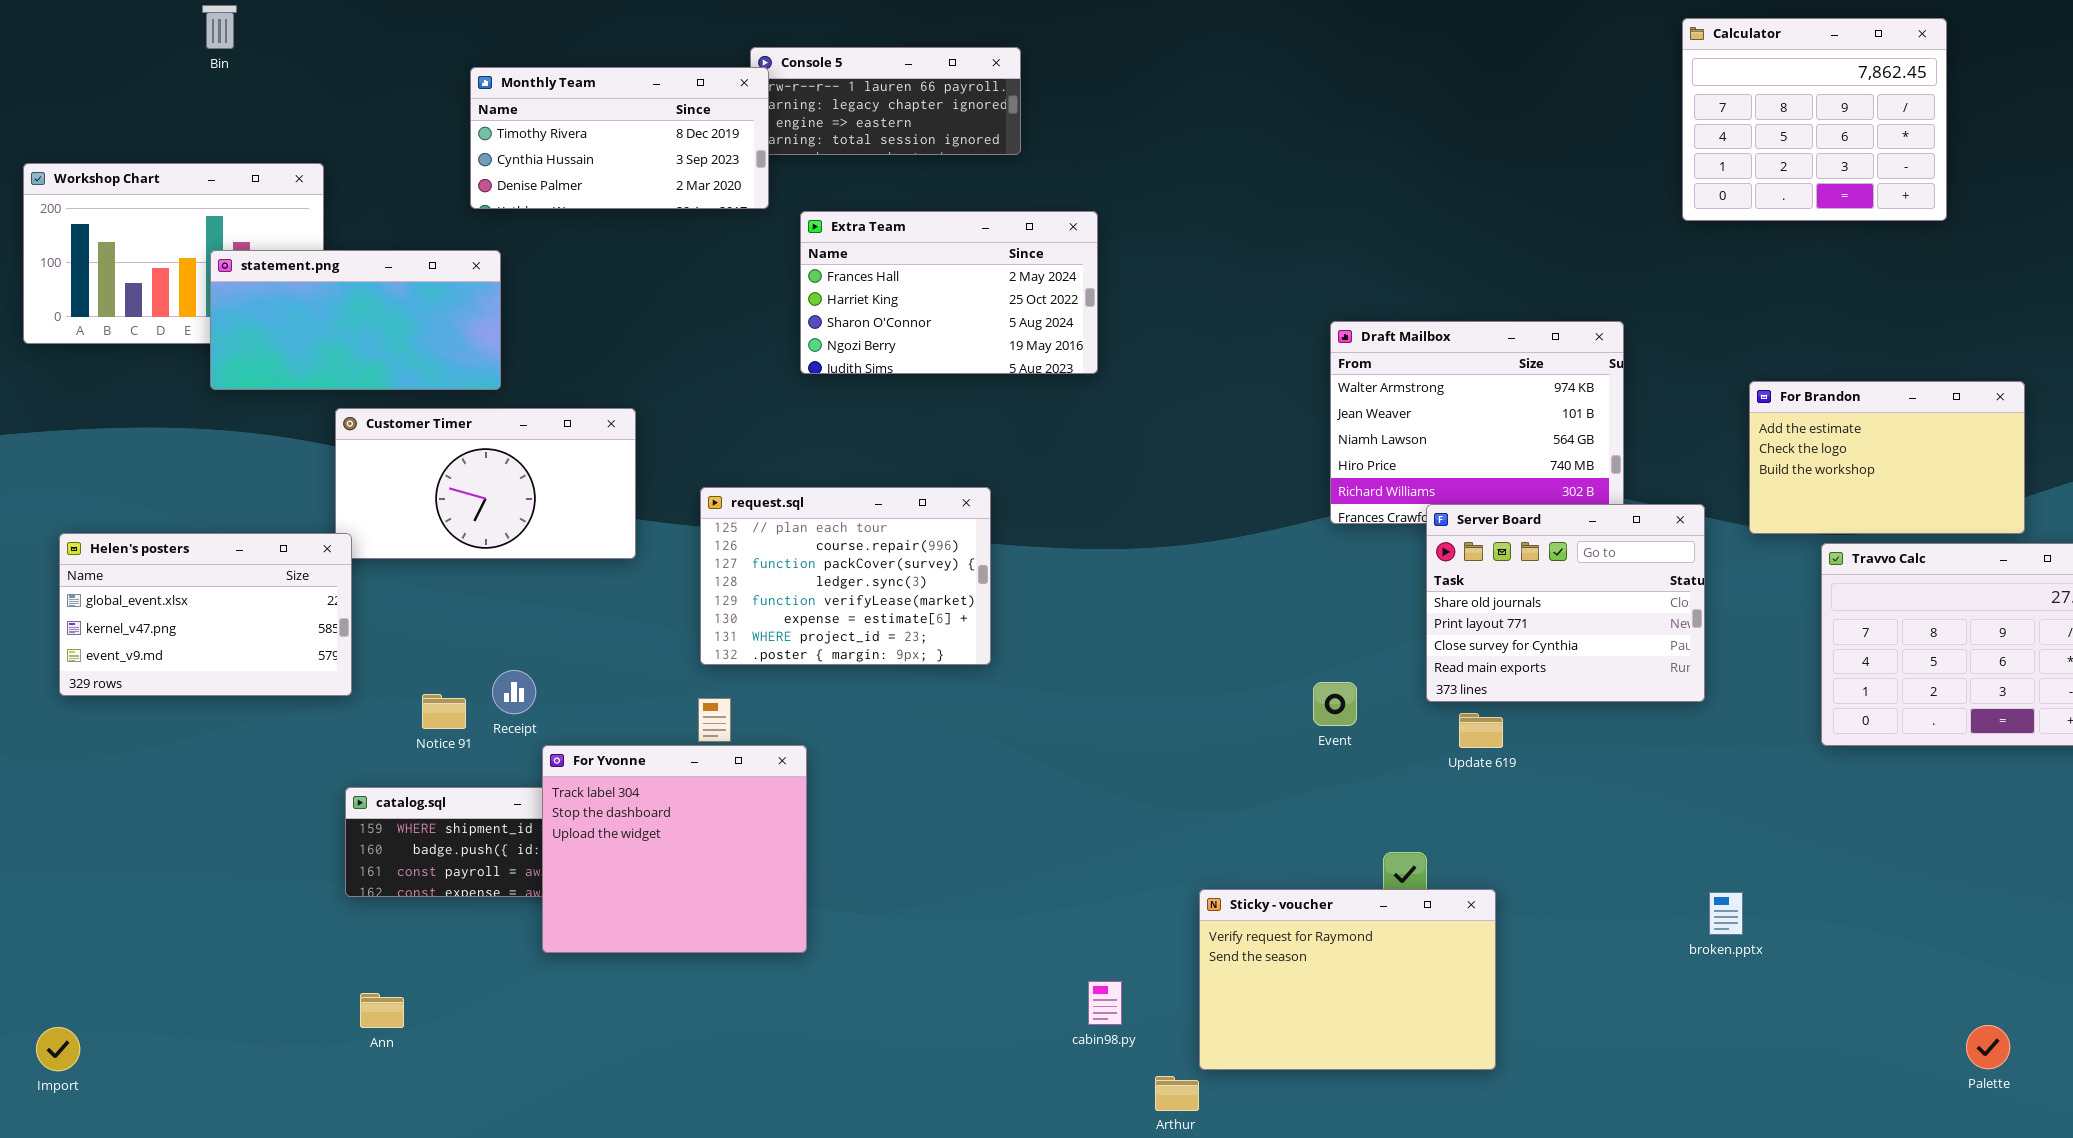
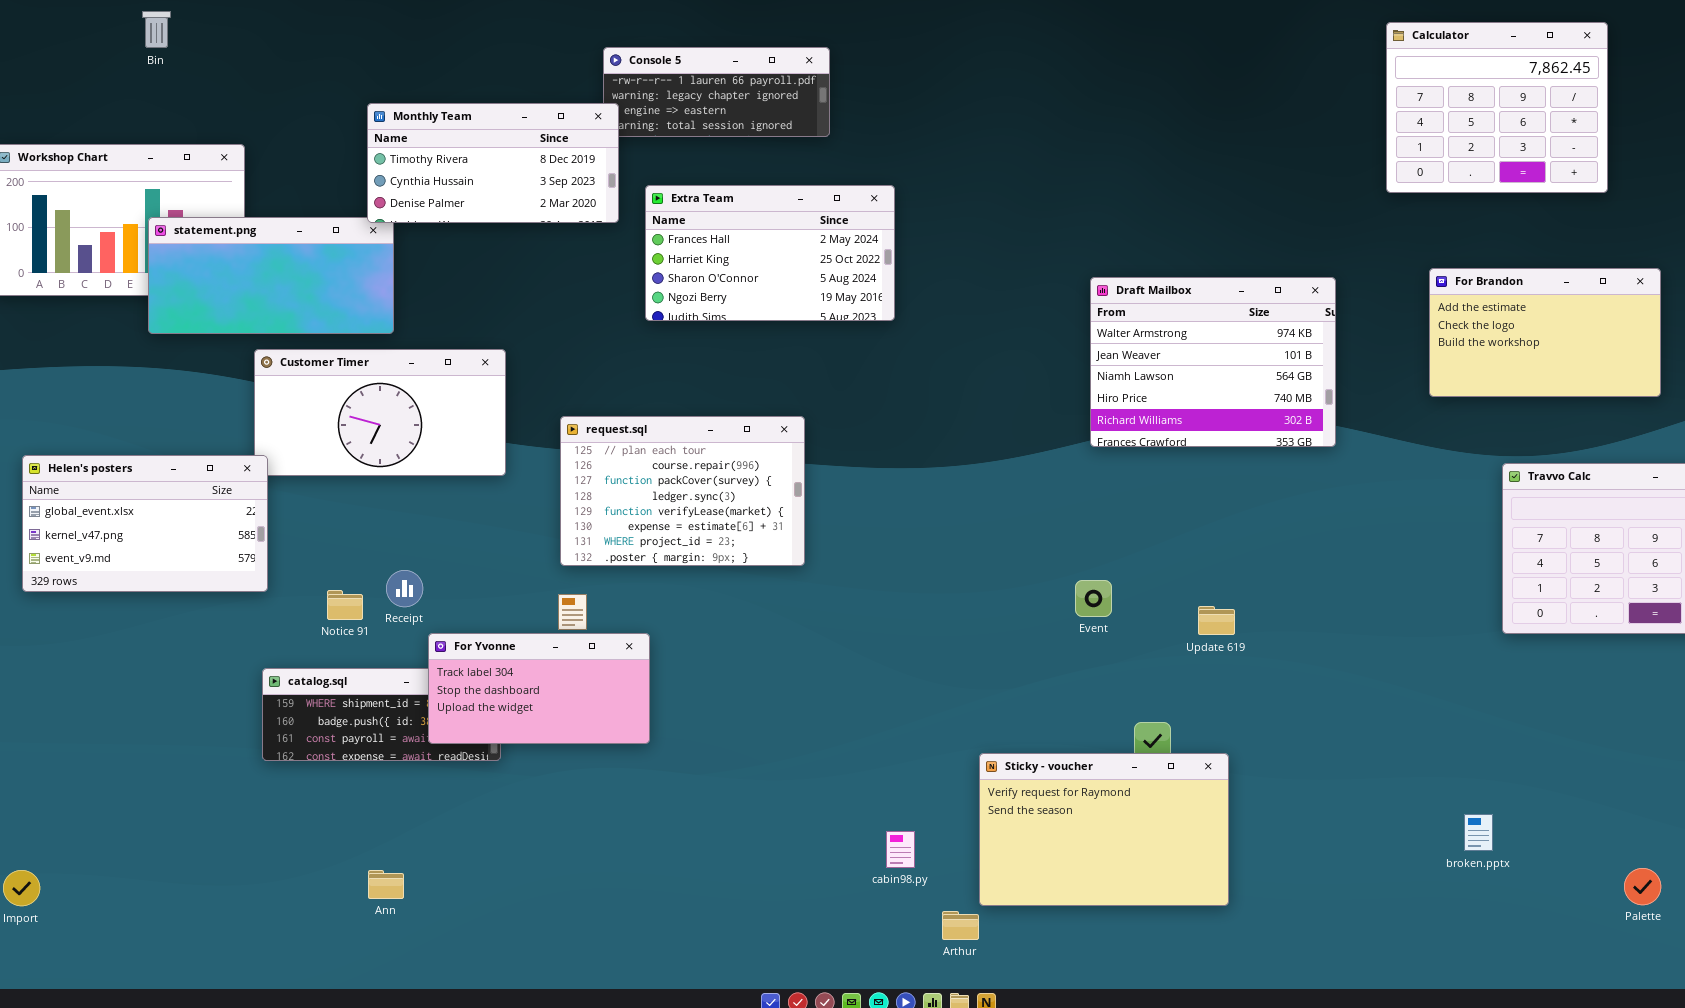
Monthly Team: [470,67,769,209] -> [367,103,619,223], moved
For Brandon: [1749,381,2025,534] -> [1429,268,1661,397], moved
Server Board: [1426,504,1705,702] -> none, closed
For Yvonne: [542,745,807,953] -> [428,633,650,744], resized
broken.pptx: [1709,892,1743,935] -> [1464,814,1493,851], moved
Ann: [360,993,404,1028] -> [368,870,404,899], moved

